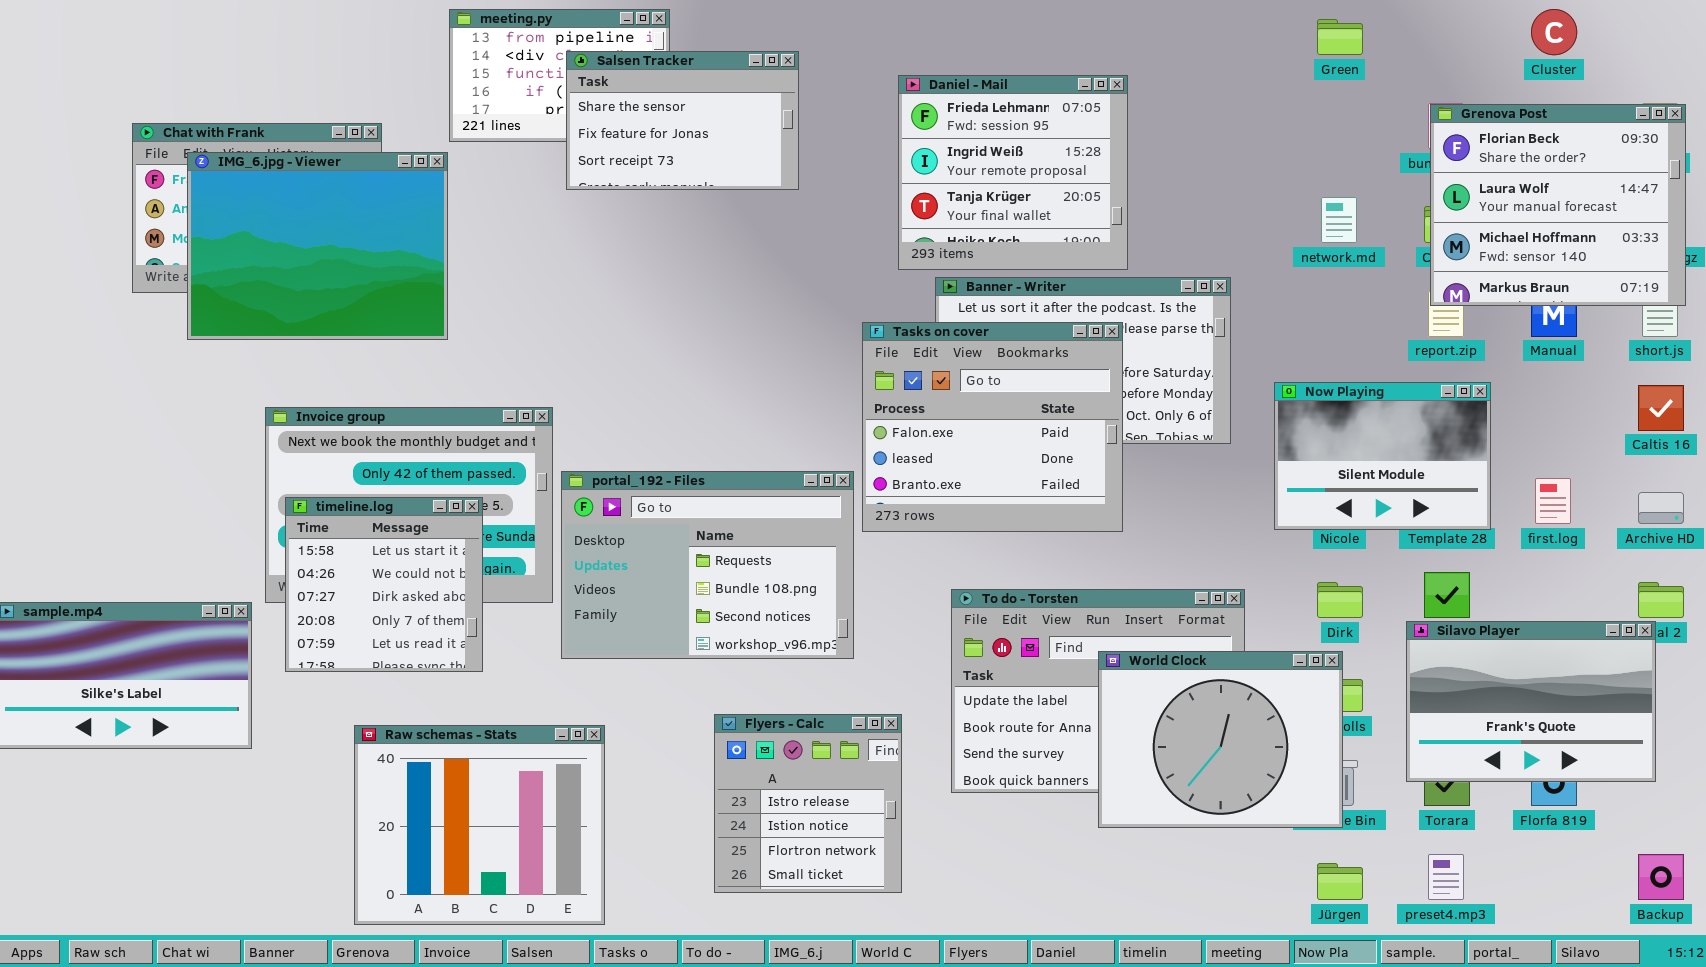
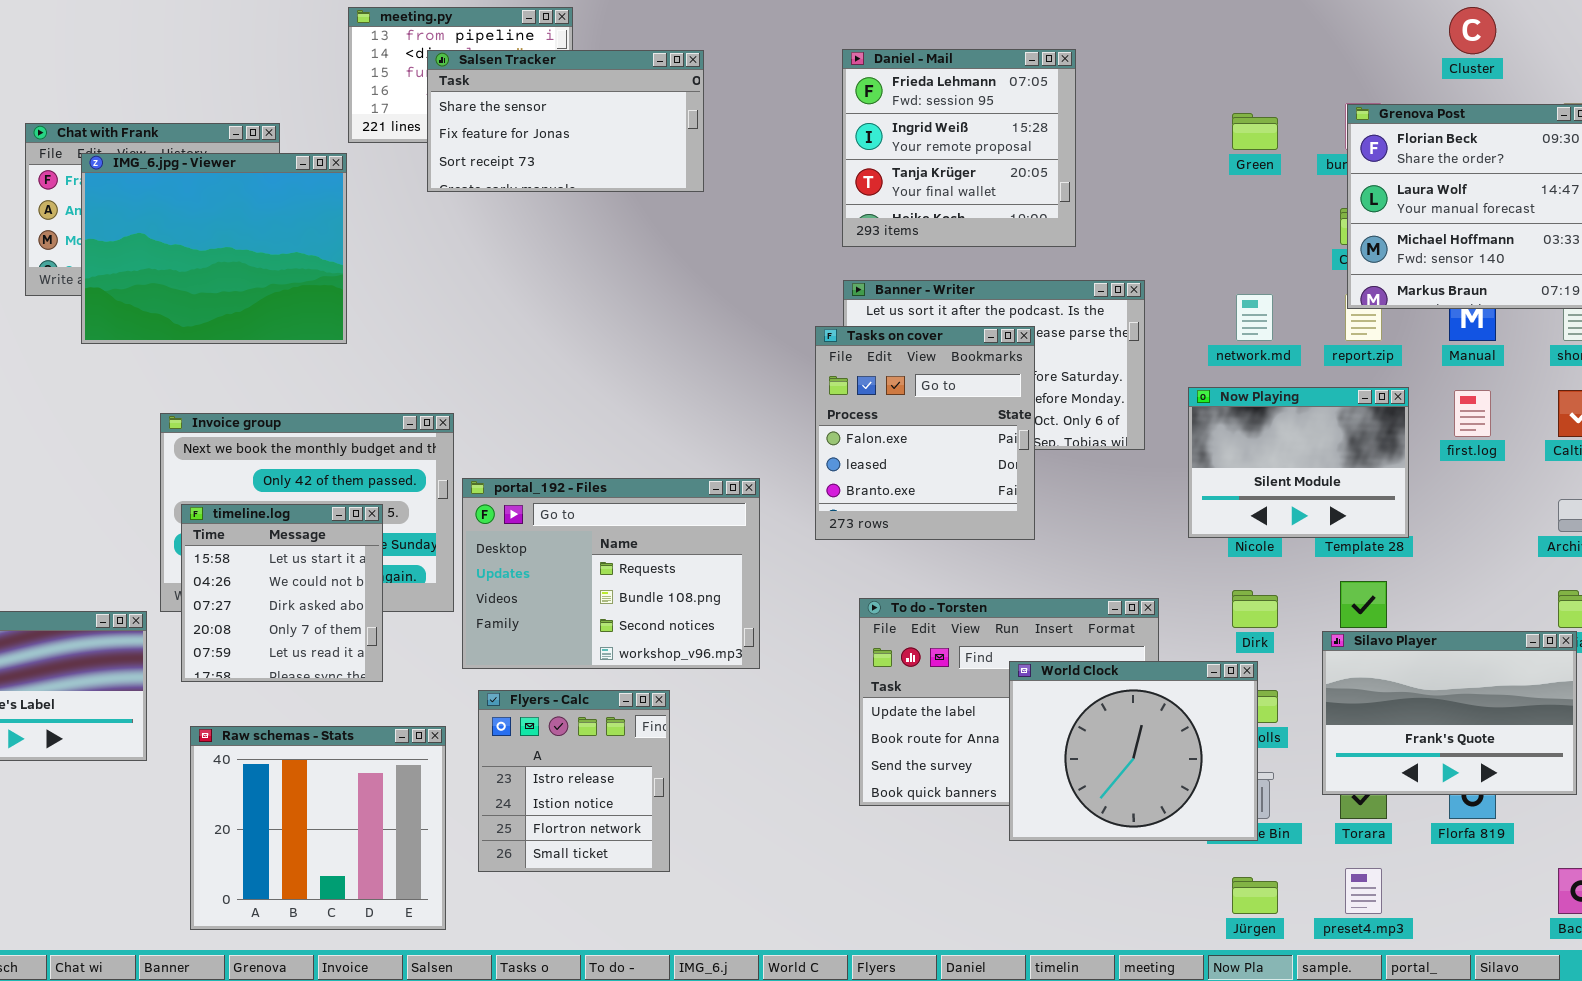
Green: [1317,19,1363,55] -> [1232,113,1278,150], moved
Salsen Tracker: [566,51,799,190] -> [427,50,704,192], resized
Daniel - Mail: [898,75,1128,270] -> [842,49,1076,247], moved
network.md: [1321,197,1357,243] -> [1236,294,1273,341], moved
Tasks on cover: [862,322,1123,532] -> [815,326,1035,540], resized
first.log: [1535,478,1571,524] -> [1454,390,1491,437], moved
Flyers - Calc: [714,714,902,893] -> [478,690,670,872], moved
Raw schemas - Stats: [354,725,605,925] -> [190,726,446,930], moved

